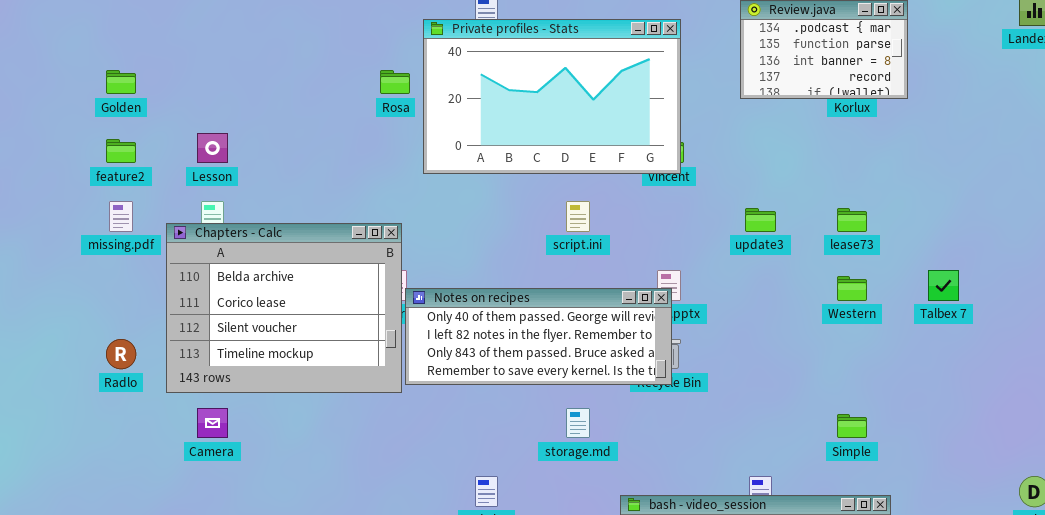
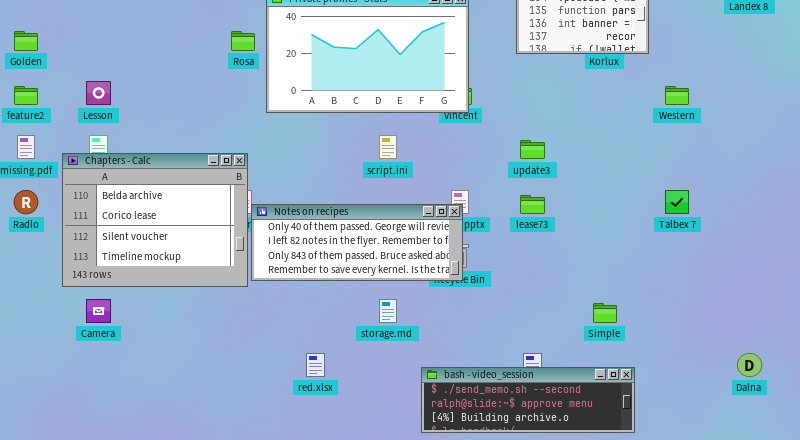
lease73: [837,208,867,232] -> [520,195,545,214], moved
Western: [837,276,867,301] -> [665,86,689,105], moved
Radlo: [106,339,136,369] -> [14,190,38,214], moved

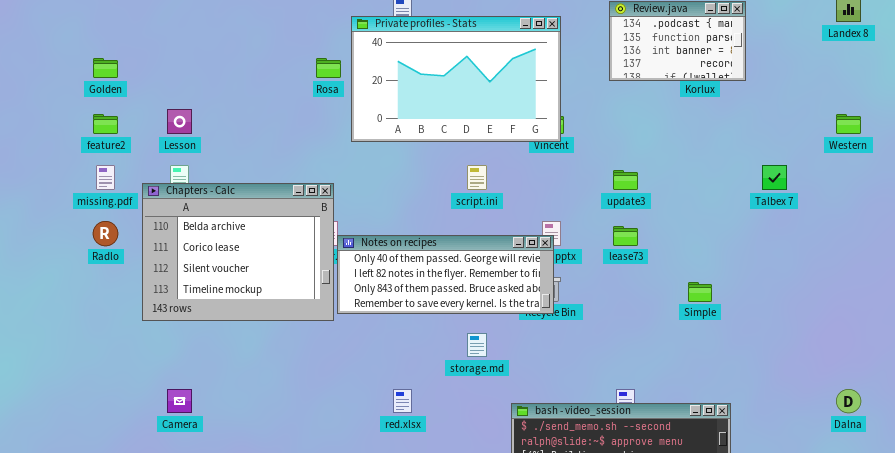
Western: [665,86,689,105] -> [836,114,861,134], moved
Talbex 7: [665,190,689,214] -> [762,165,787,190], moved
Camera: [86,299,111,323] -> [167,389,192,413], moved
Simple: [593,303,617,323] -> [688,282,712,302], moved

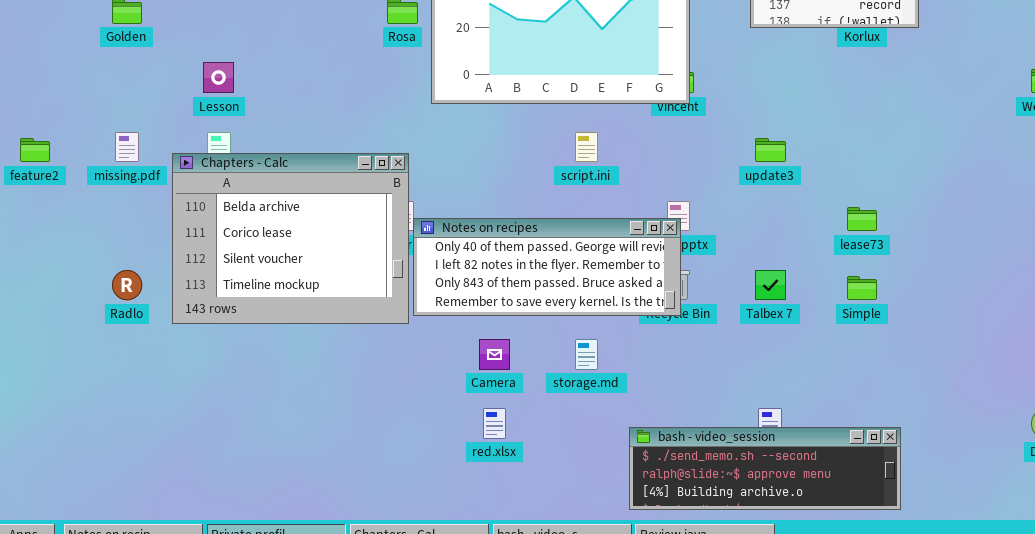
feature2: [93,114,118,134] -> [20,138,50,162], moved
Talbex 7: [762,165,787,190] -> [755,270,786,300], moved
Radlo: [93,221,118,246] -> [112,270,142,300], moved
lease73: [613,226,638,246] -> [847,207,877,231], moved
Camera: [167,389,192,413] -> [479,339,510,370], moved

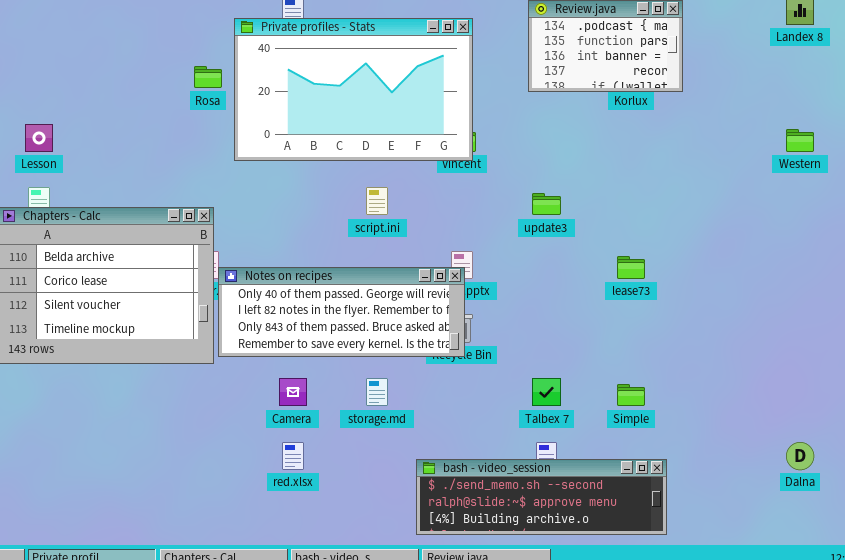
Talbex 7: [755,270,786,300] -> [532,378,561,406], moved
Simple: [847,276,877,300] -> [617,384,645,406], moved

